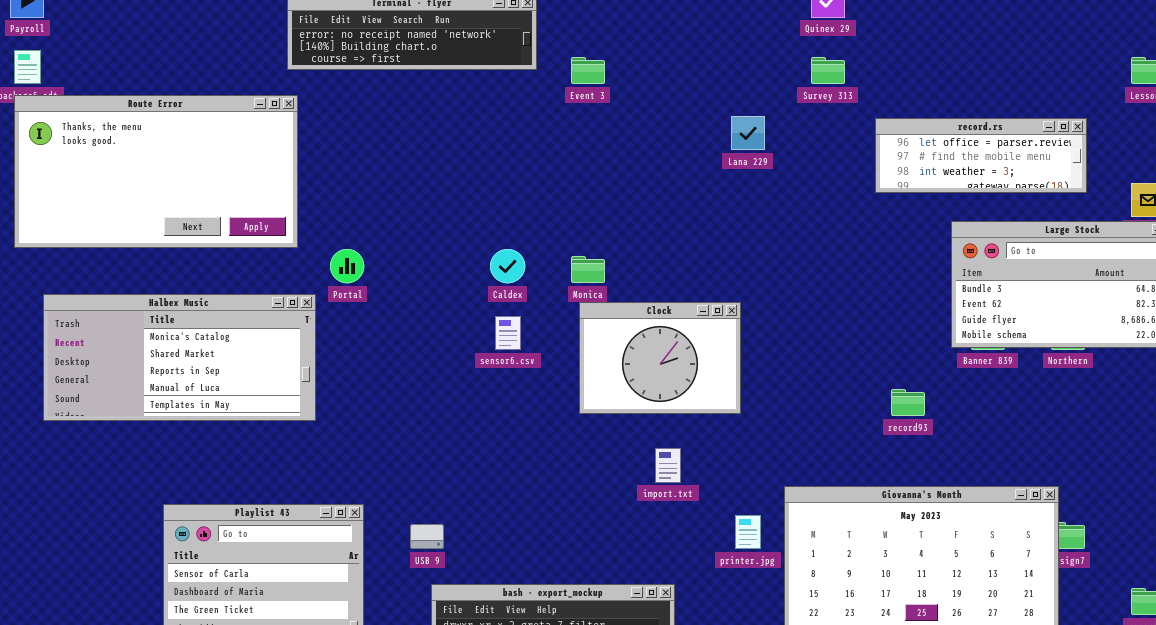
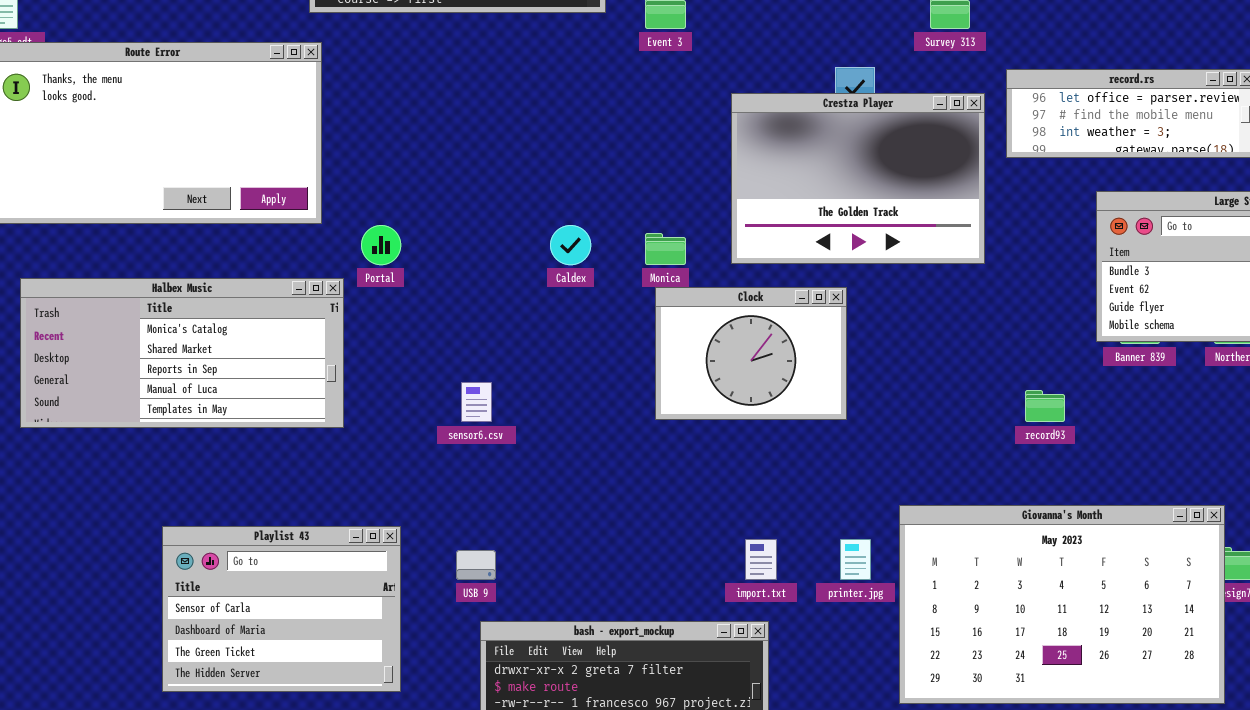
Crestza Player: none -> [731,93,985,264], opened
sensor6.csv: [495,316,521,350] -> [461,382,492,422], moved
import.txt: [655,448,681,483] -> [745,539,777,580], moved

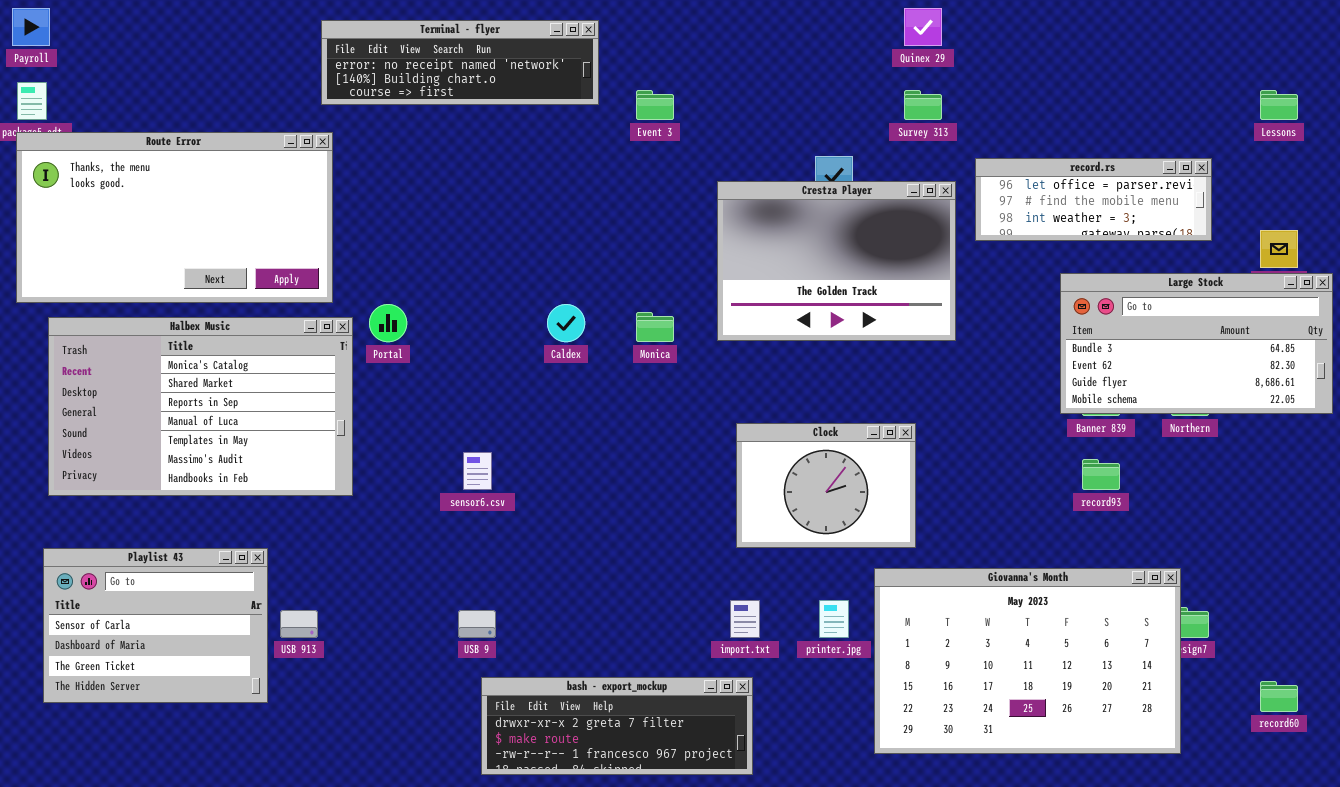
Halbex Music: [20,278,344,428] -> [48,317,353,496], resized
Clock: [655,287,847,420] -> [736,423,916,548], moved
record93: [1025,390,1065,422] -> [1082,459,1120,490], moved
Playlist 43: [162,526,401,692] -> [43,548,268,703], moved

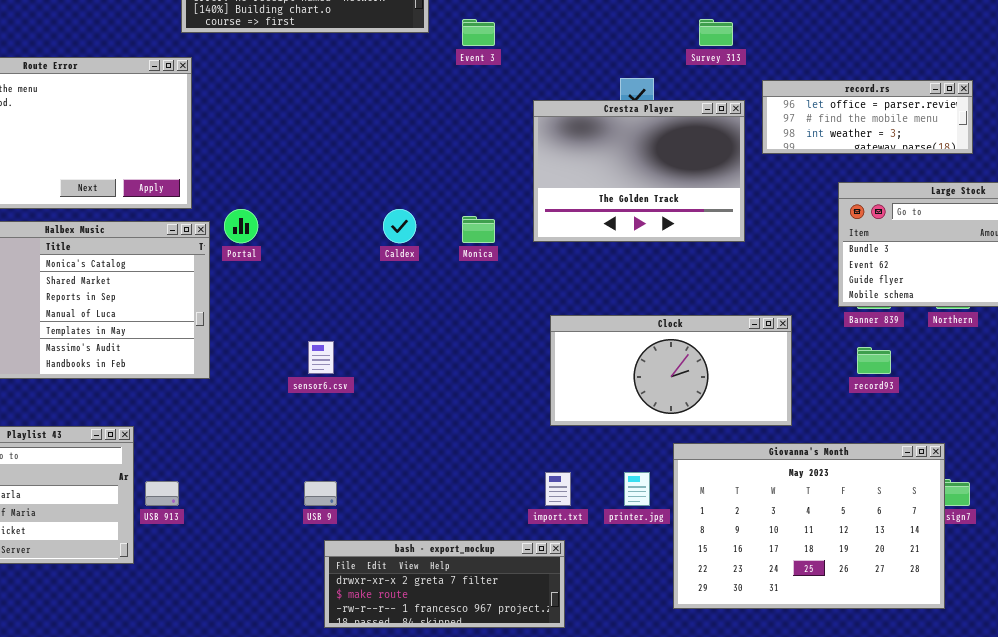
Clock: [736,423,916,548] -> [550,315,792,426], resized

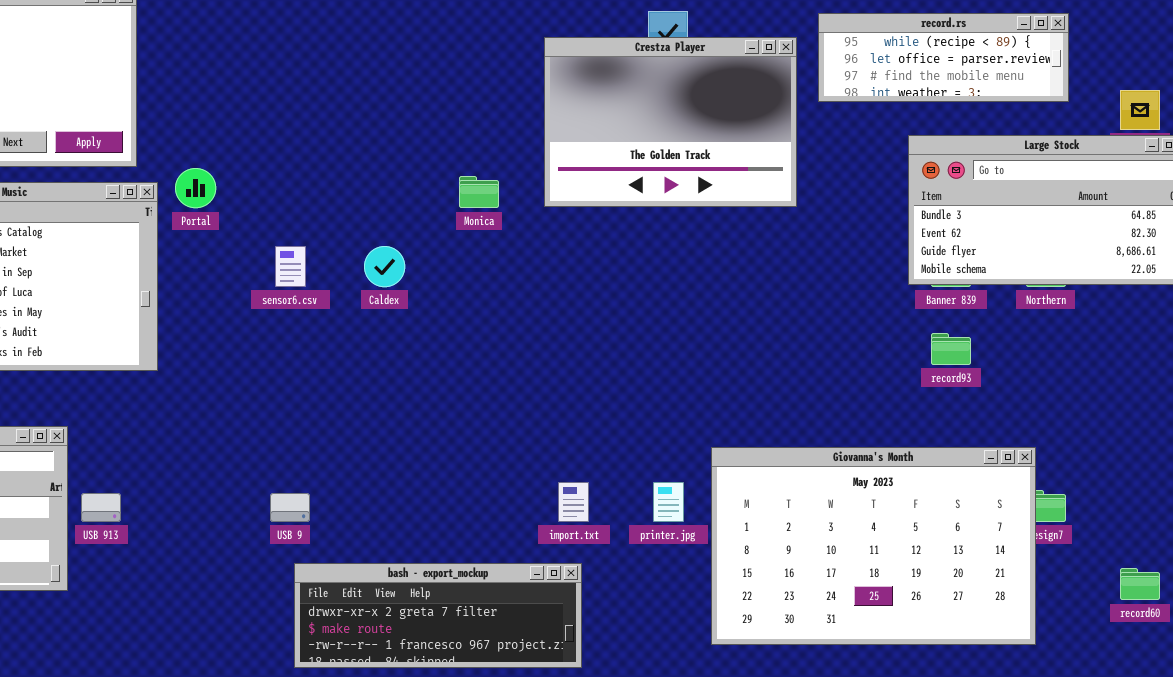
record.rs: [762,80,973,154] -> [818,13,1069,102], scrolled up 1 row
Caldex: [383,209,416,243] -> [364,246,405,287], moved
Clock: [550,315,792,426] -> none, closed
sensor6.csv: [308,341,334,374] -> [275,246,306,287], moved

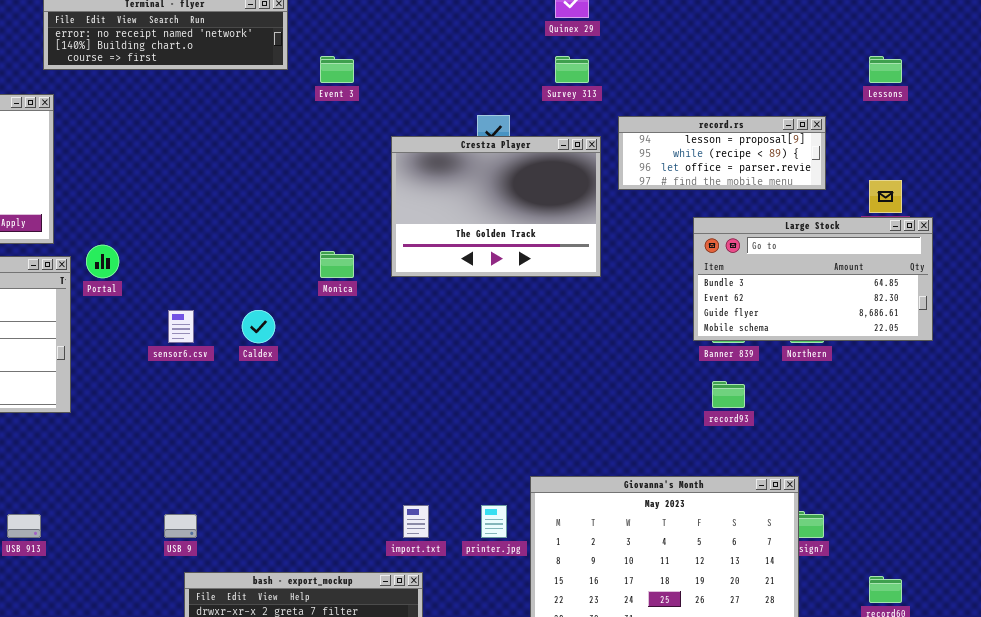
record.rs: [818,13,1069,102] -> [618,116,826,190], scrolled up 1 row

